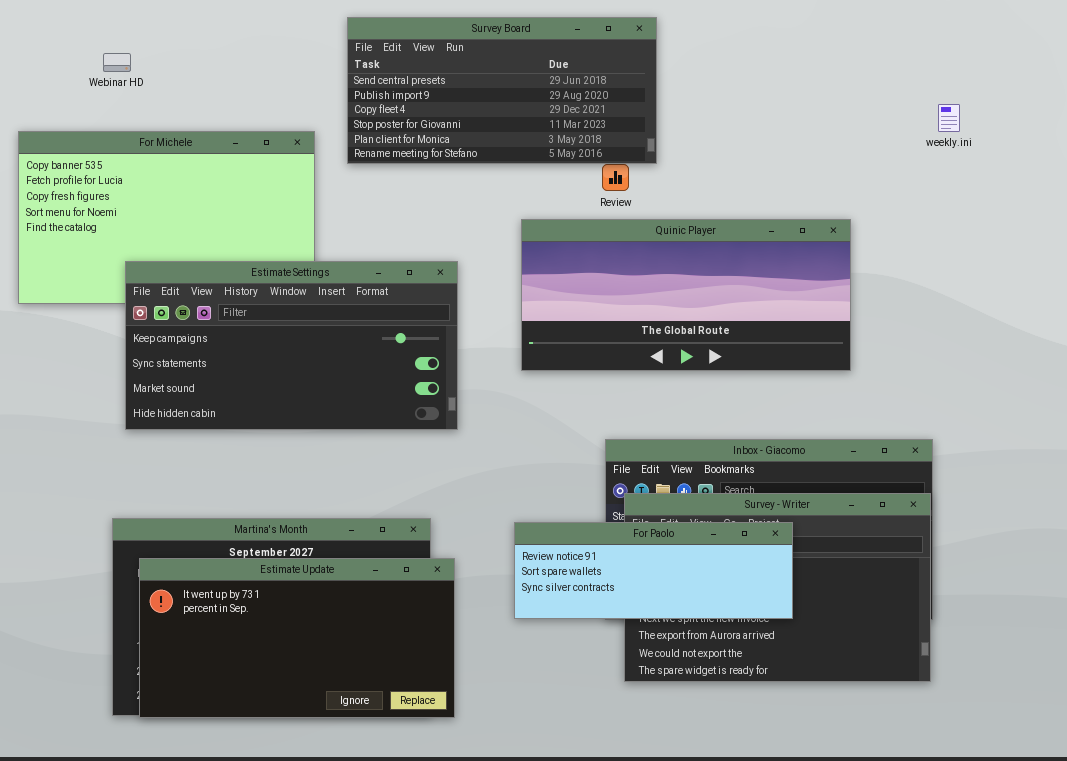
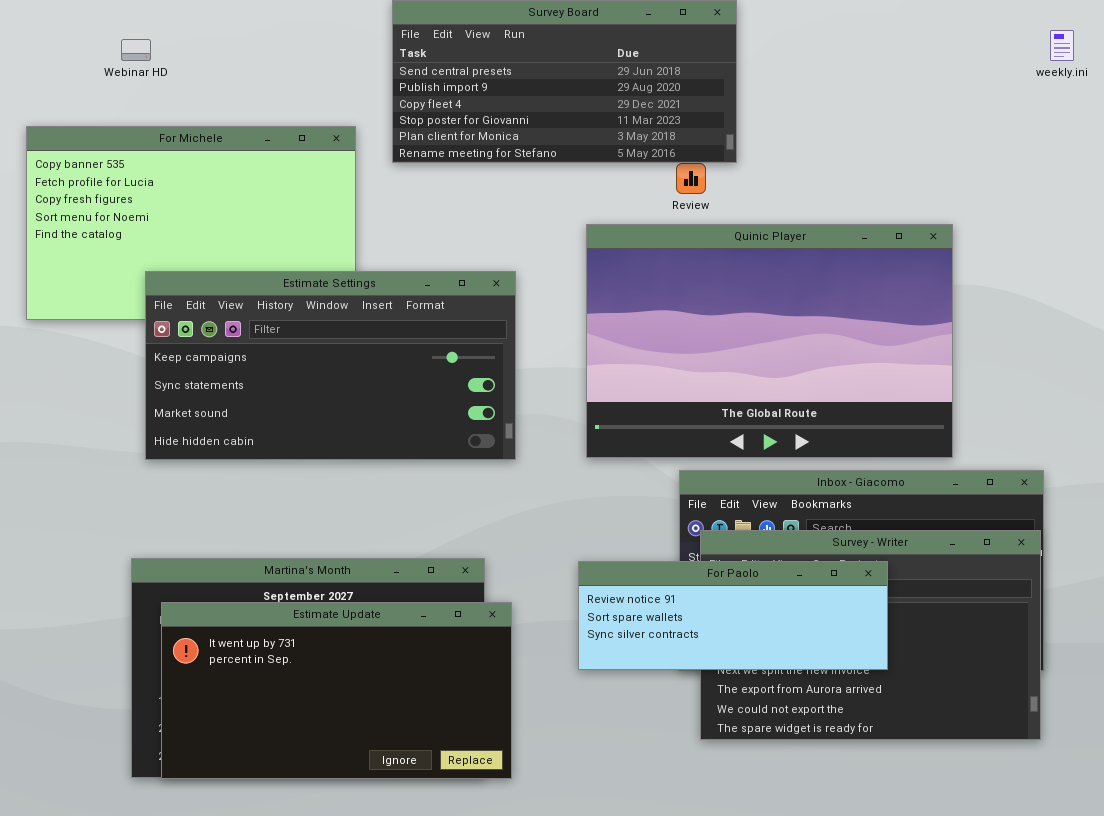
weekly.ini: [938,104,960,132] -> [1050,30,1074,61], moved
Quinic Player: [521,219,851,371] -> [586,224,953,458], resized

